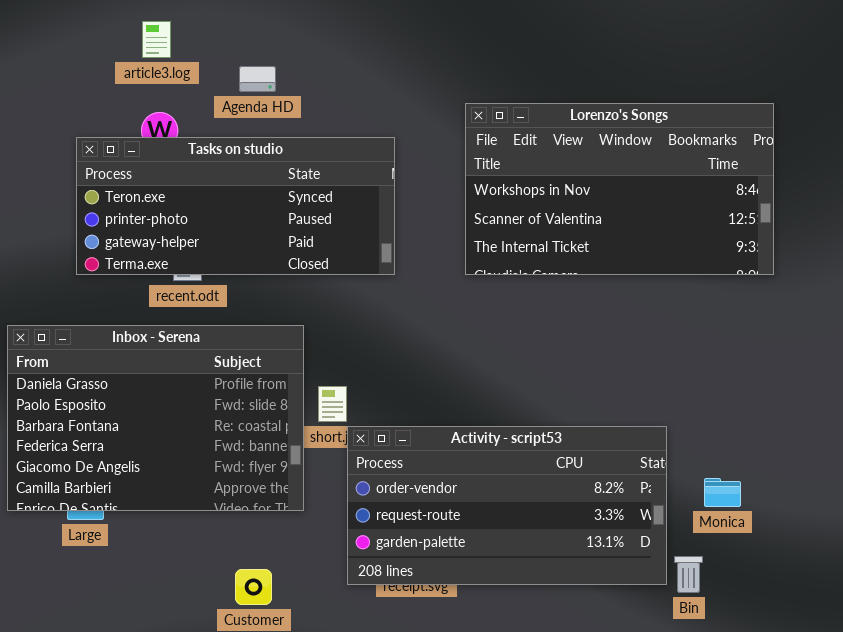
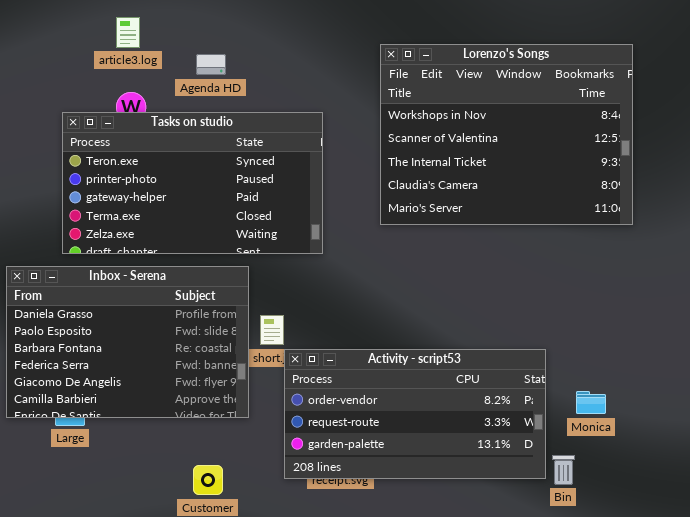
Lorenzo's Songs: [465,103,774,275] -> [380,44,633,225], resized
Tasks on studio: [76,137,395,275] -> [62,112,323,254], resized

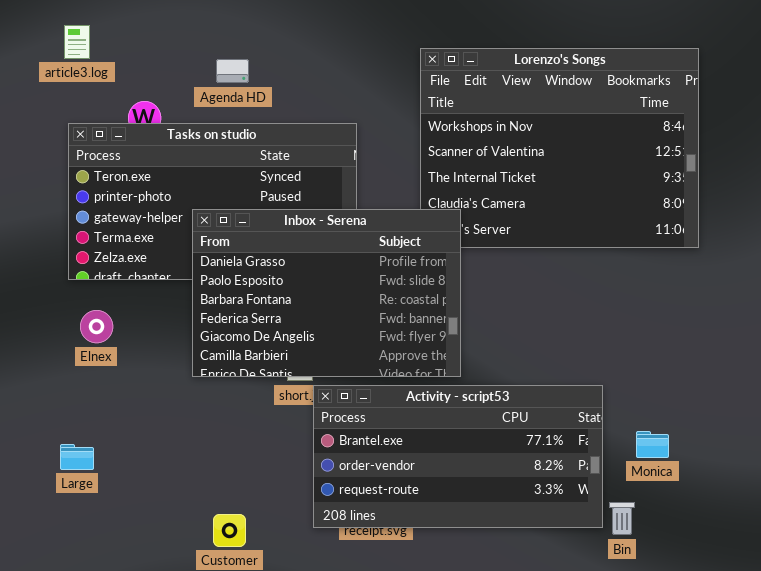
article3.log: [116,17,140,48] -> [64,25,90,59], moved
Inbox - Serena: [6,266,249,418] -> [192,209,461,377], moved
Activity - script53: [284,349,546,479] -> [313,385,603,528], scrolled up 1 row

